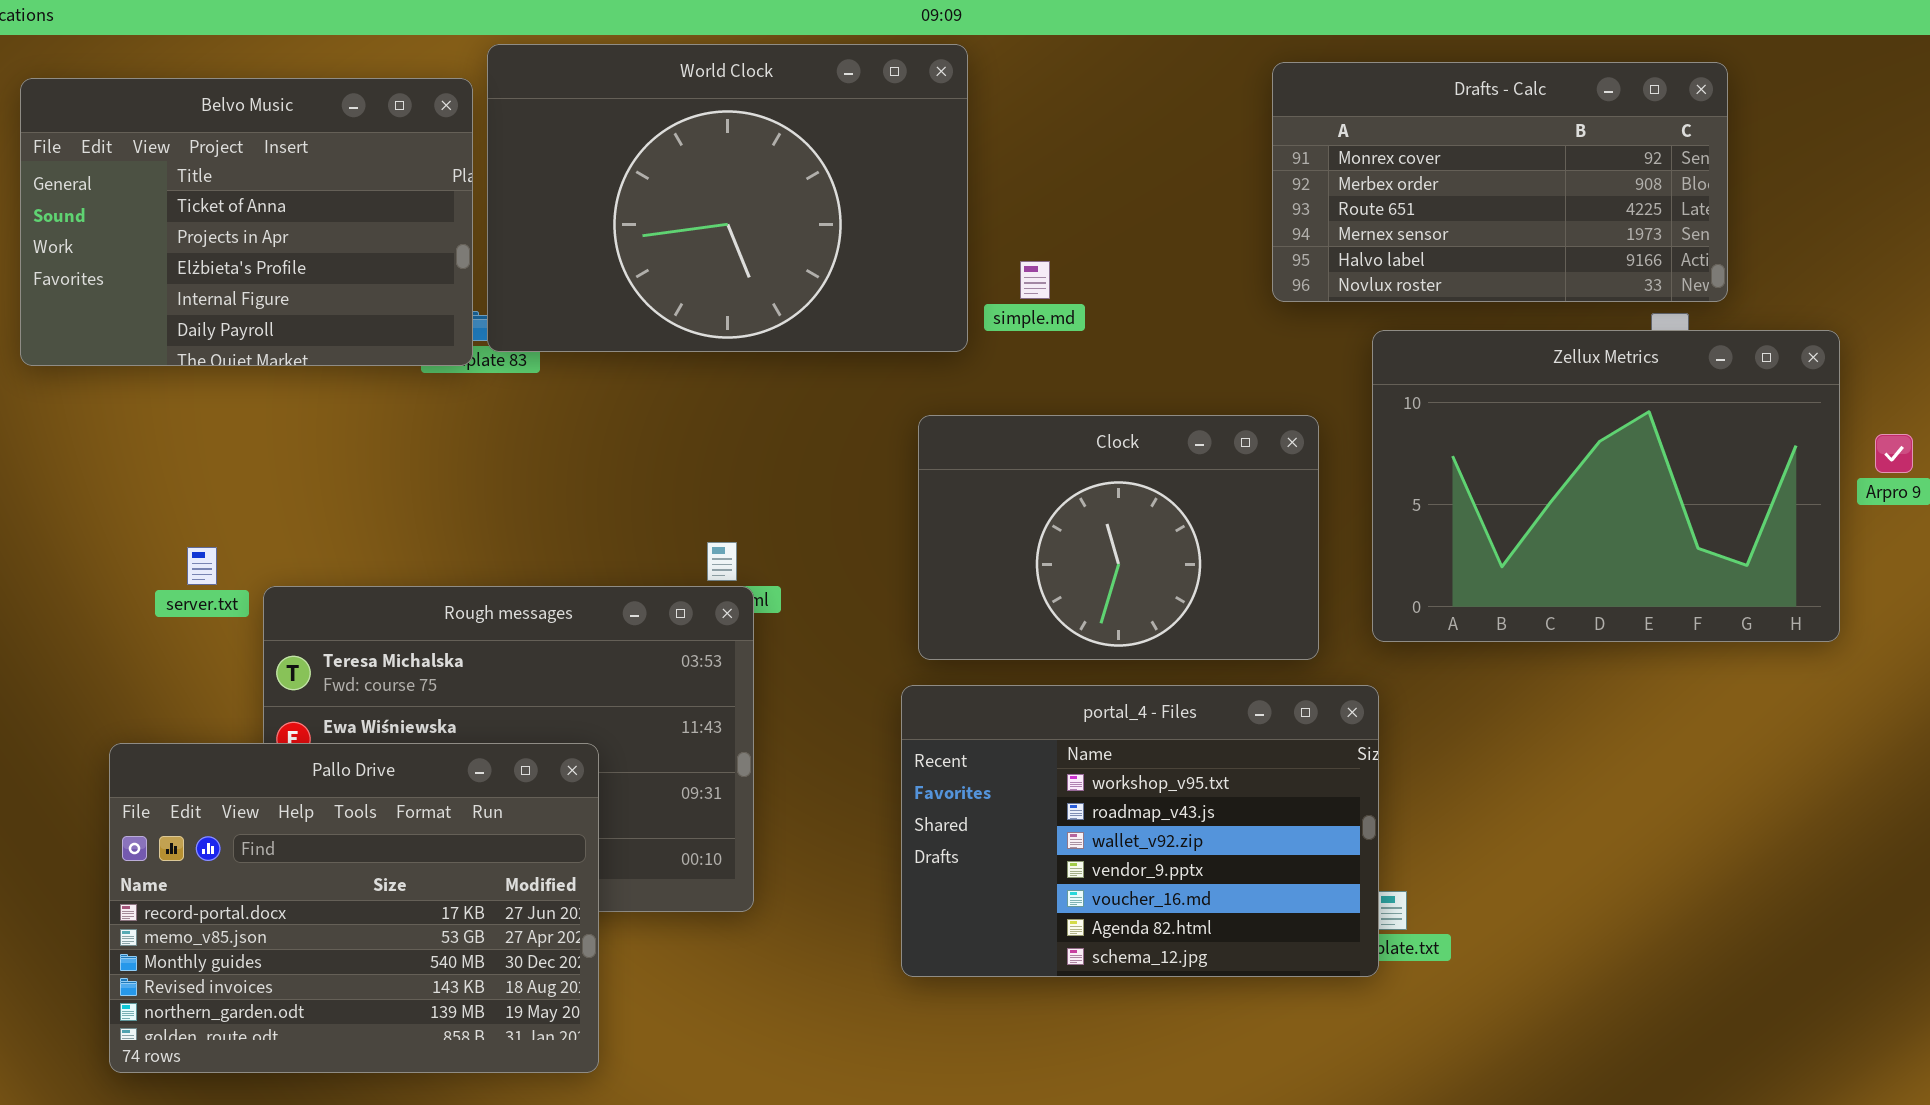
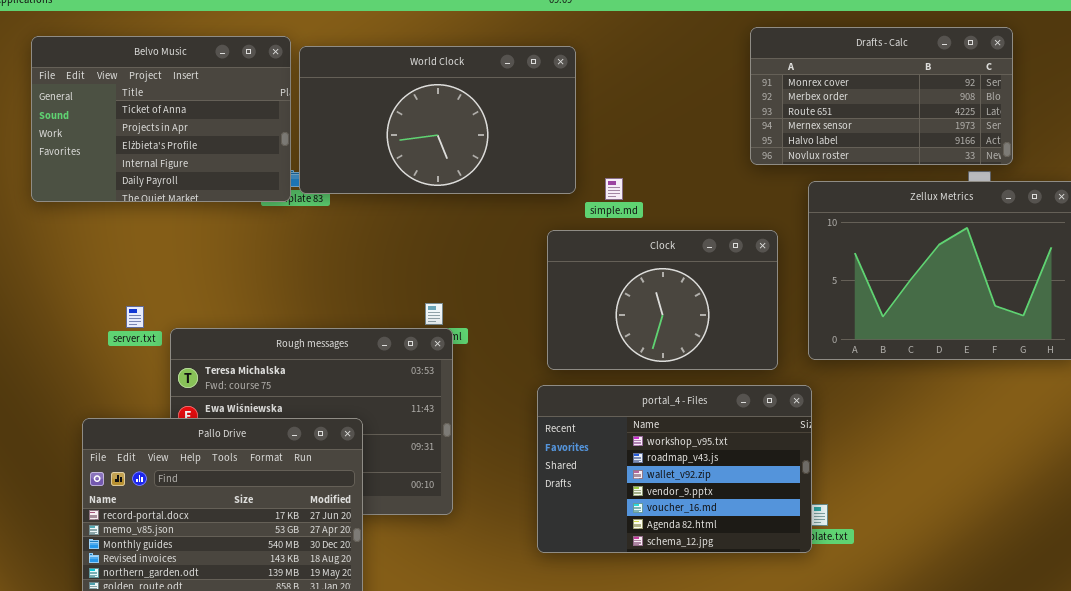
World Clock: [487,44,968,352] -> [299,46,576,194], resized
simple.md: [1020,261,1050,299] -> [605,178,623,200], moved

